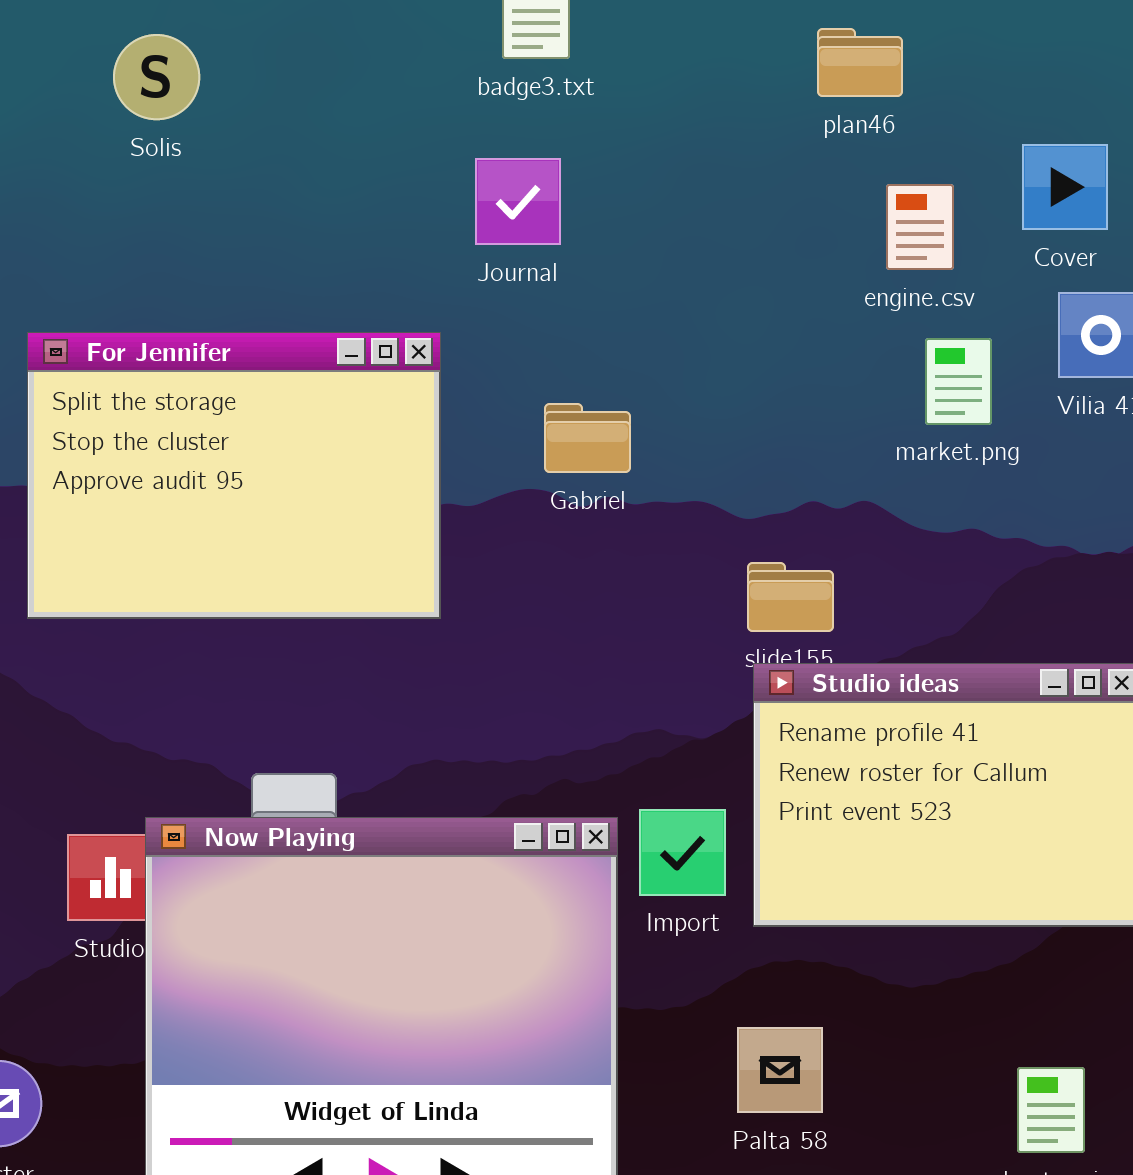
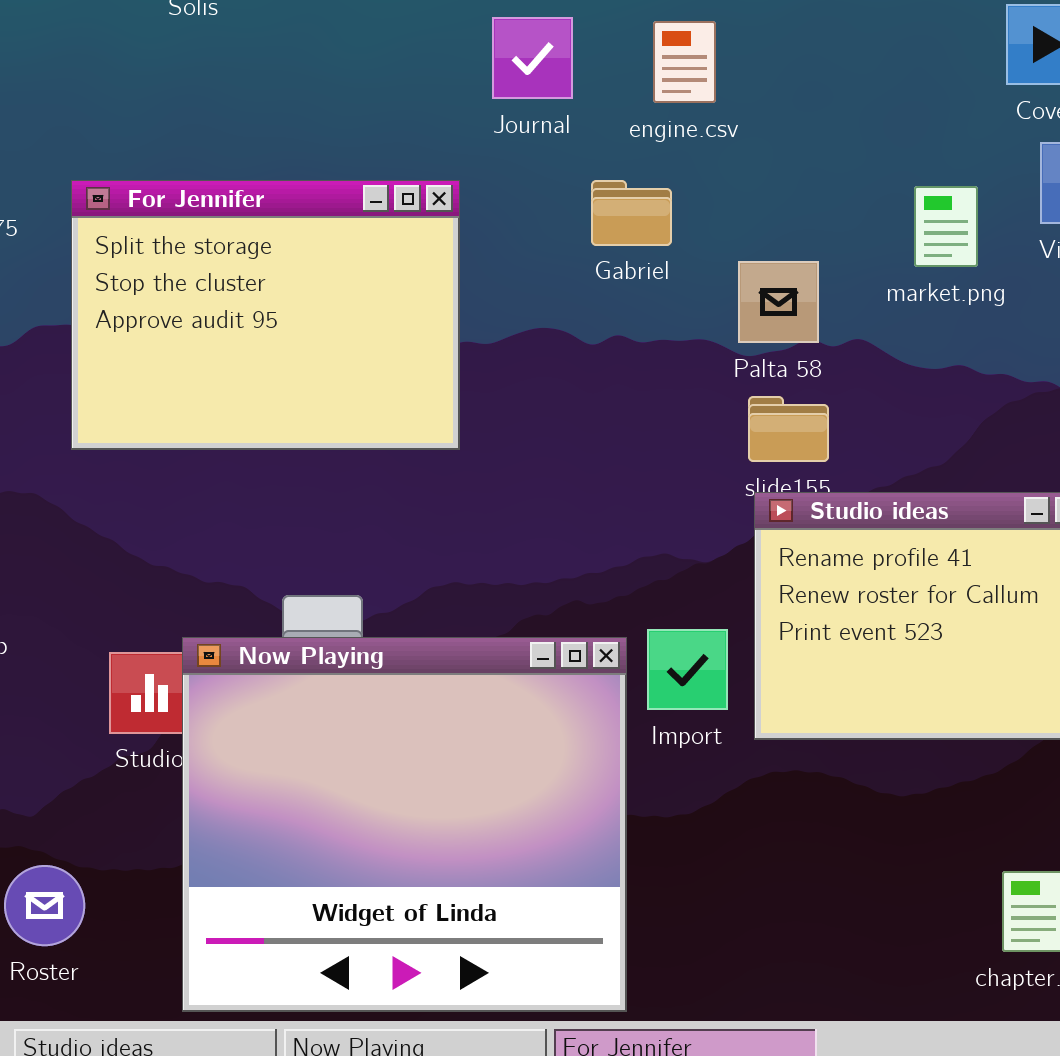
engine.csv: [886,184,954,270] -> [653,21,716,103], moved
Gabriel: [544,403,631,473] -> [591,180,672,246], moved
Palta 58: [737,1027,823,1113] -> [738,261,819,343], moved

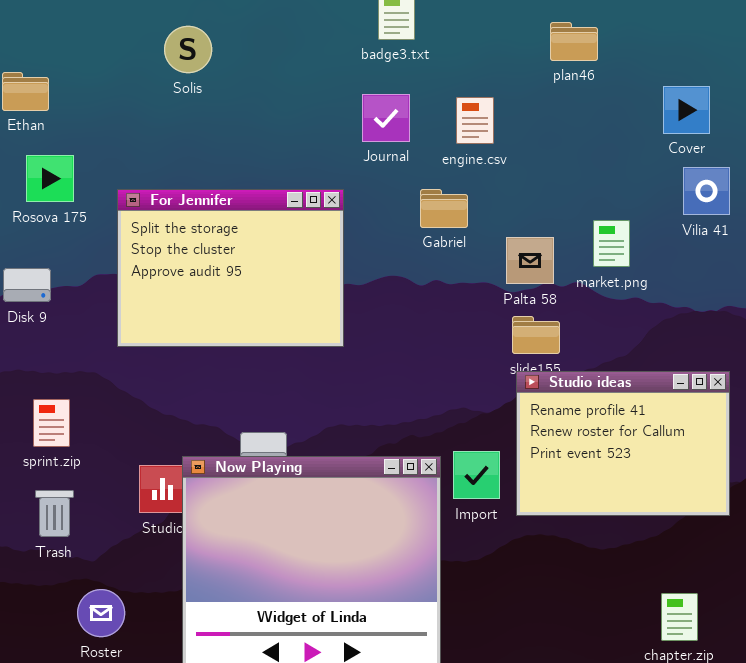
market.png: [914,186,978,267] -> [593,220,630,267], moved

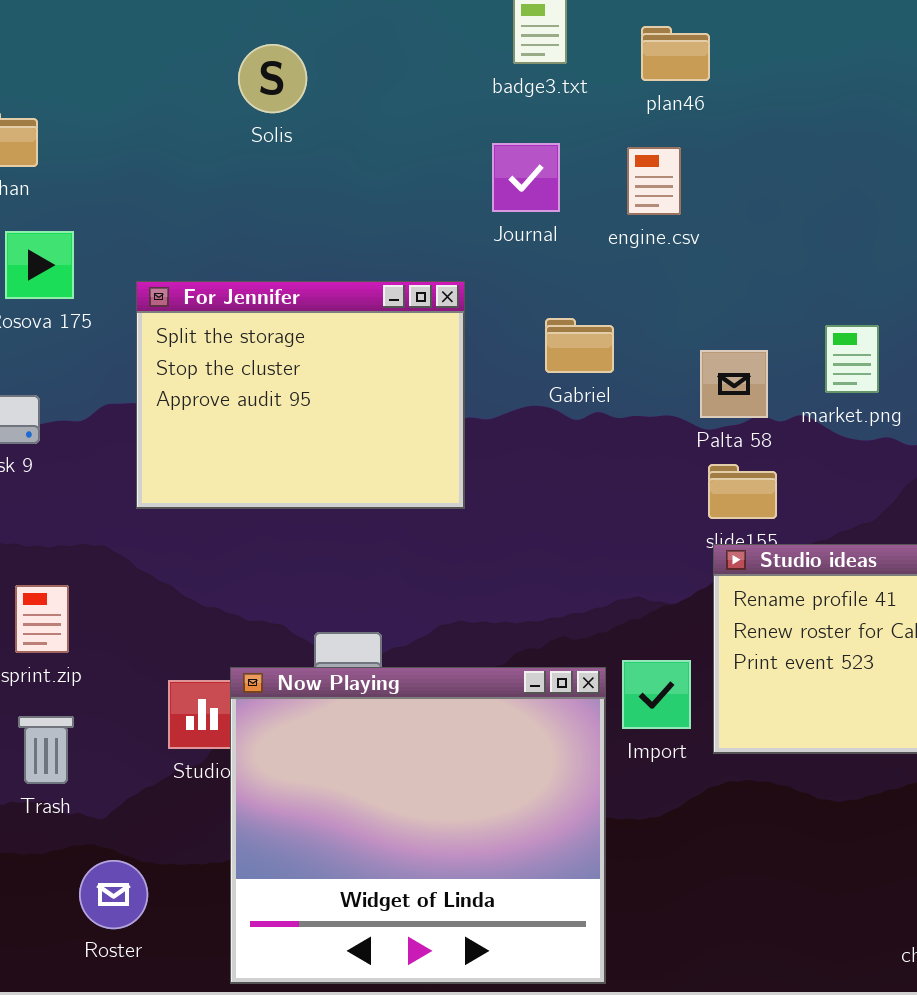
plan46: [550,22,598,61] -> [641,26,710,81], moved
Solis: [164,26,212,73] -> [238,44,307,113], moved
Gabriel: [420,189,468,228] -> [545,318,614,373], moved

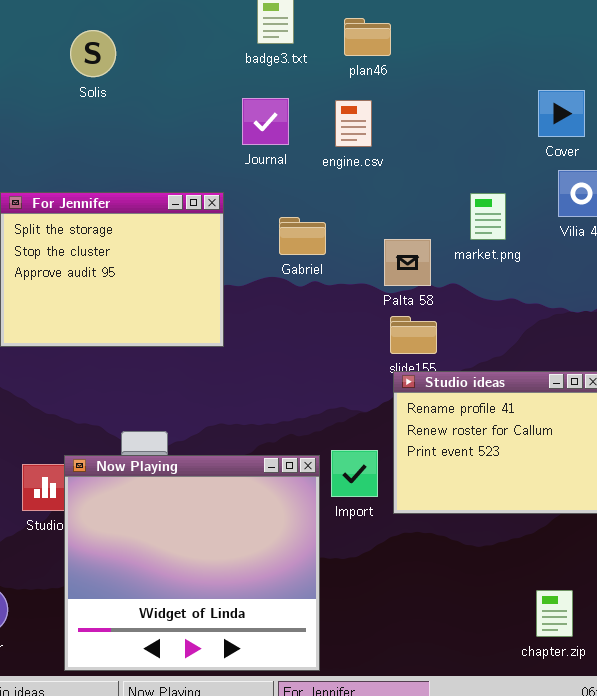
market.png: [825,325,879,393] -> [470,193,506,240], moved

